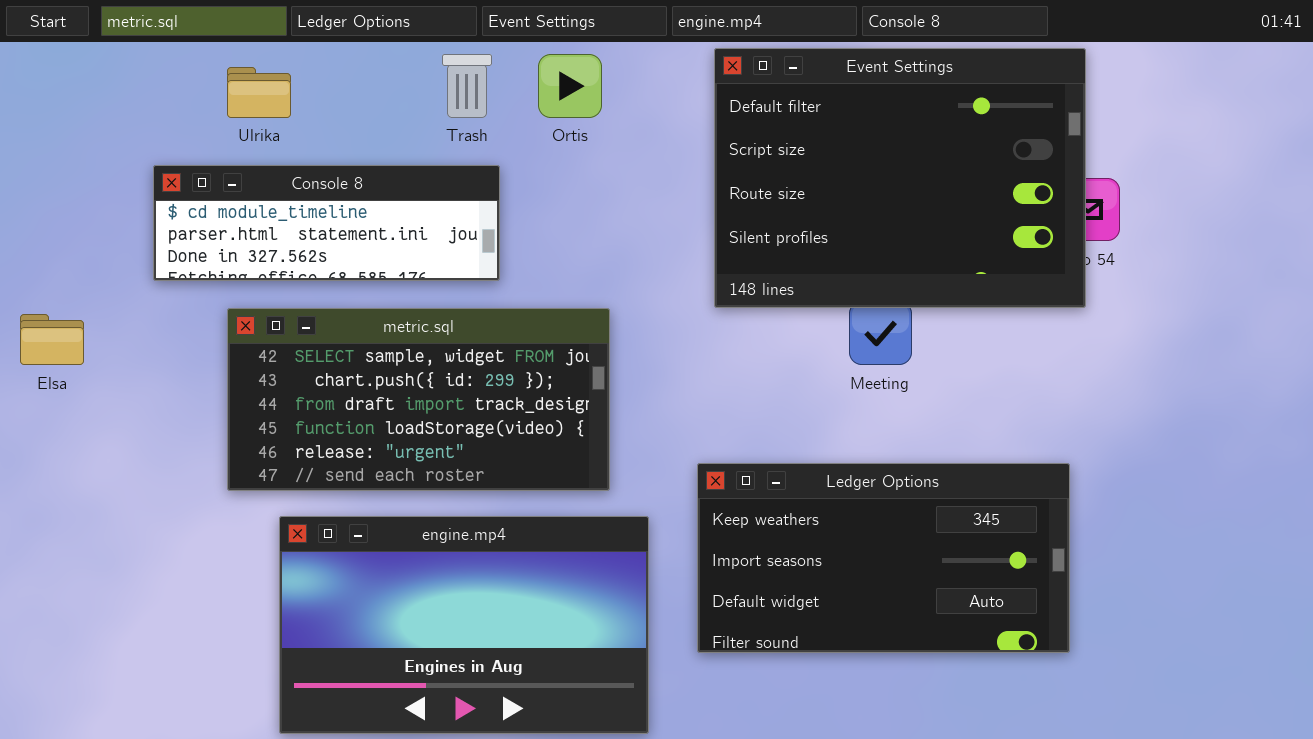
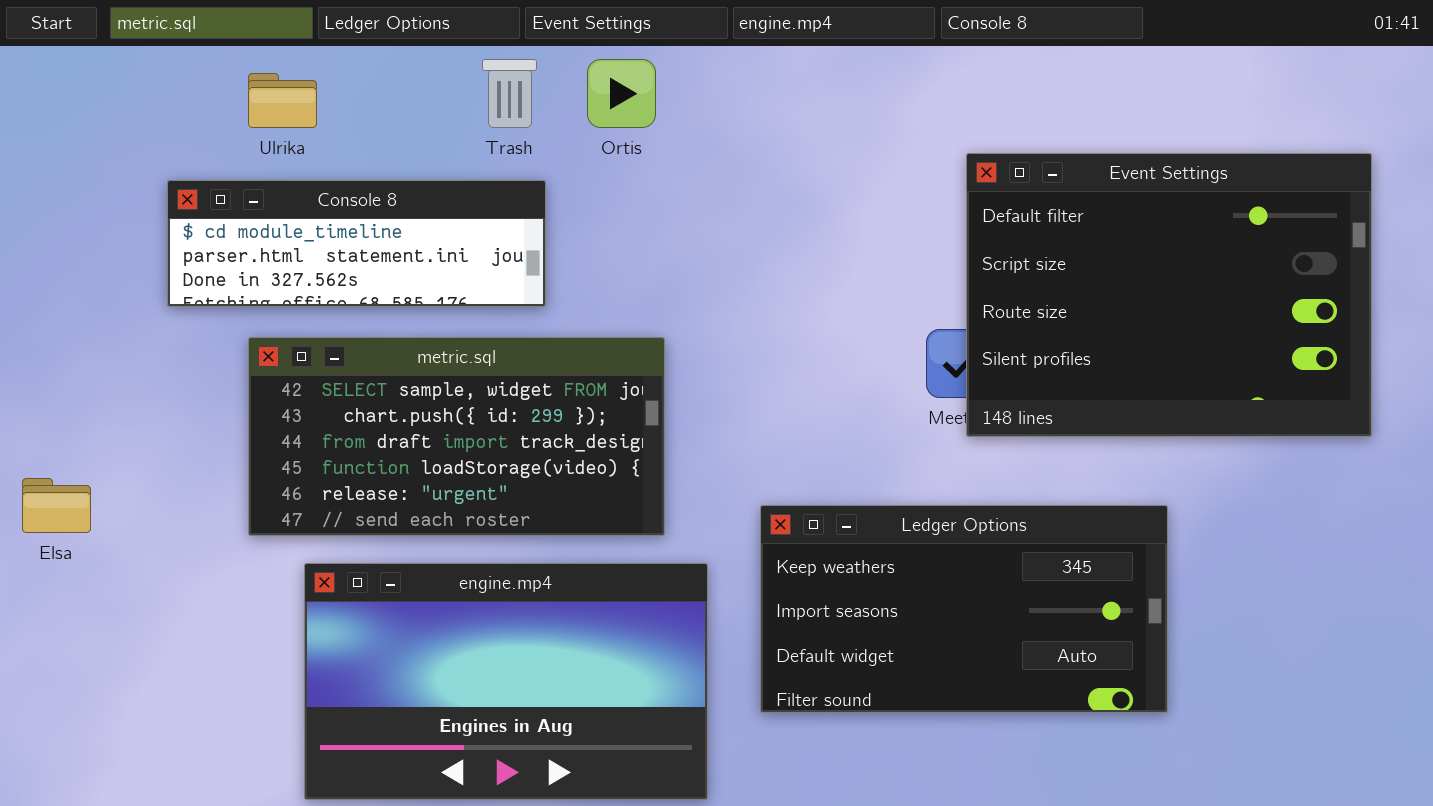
Event Settings: [714,48,1086,308] -> [966,153,1372,437], moved
Elsa: [20,314,84,365] -> [22,478,91,533], moved

